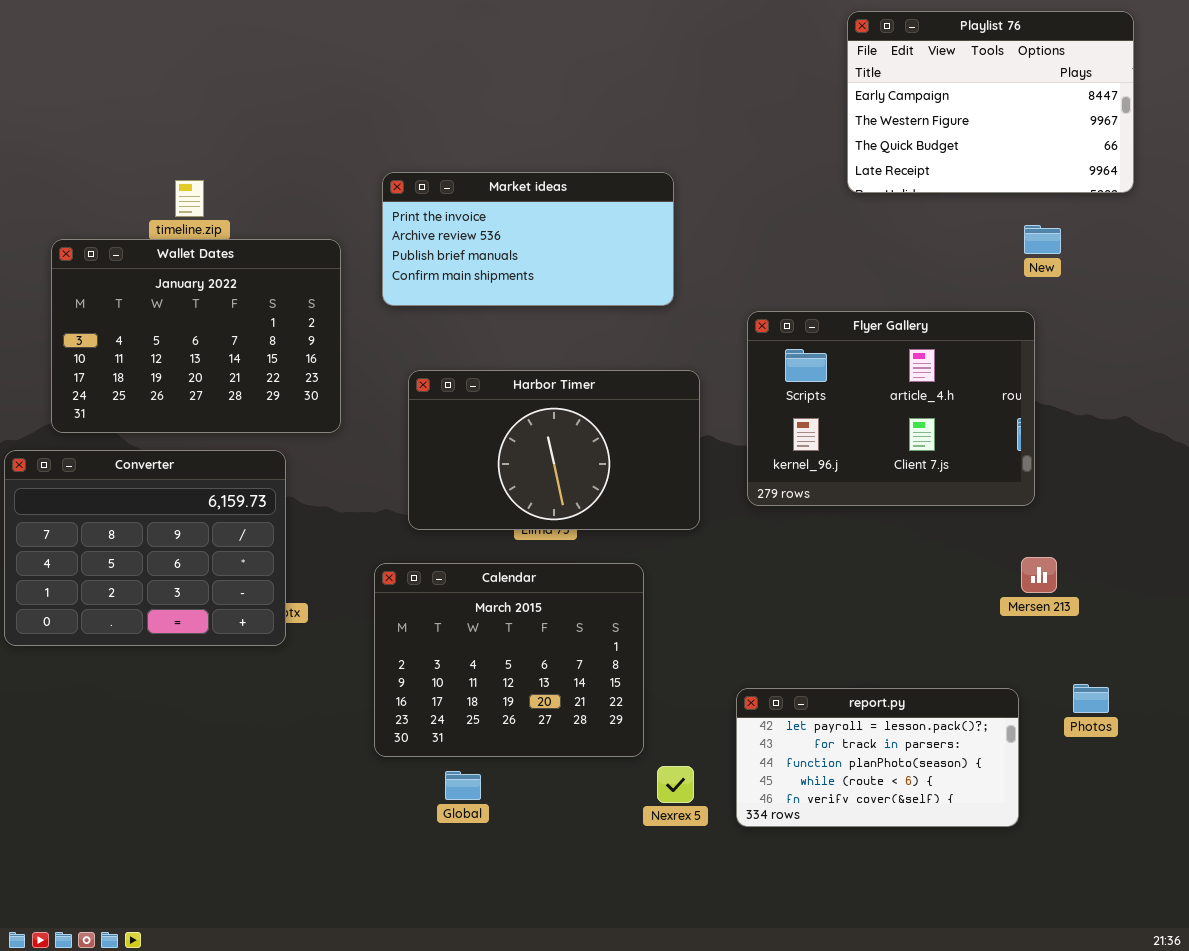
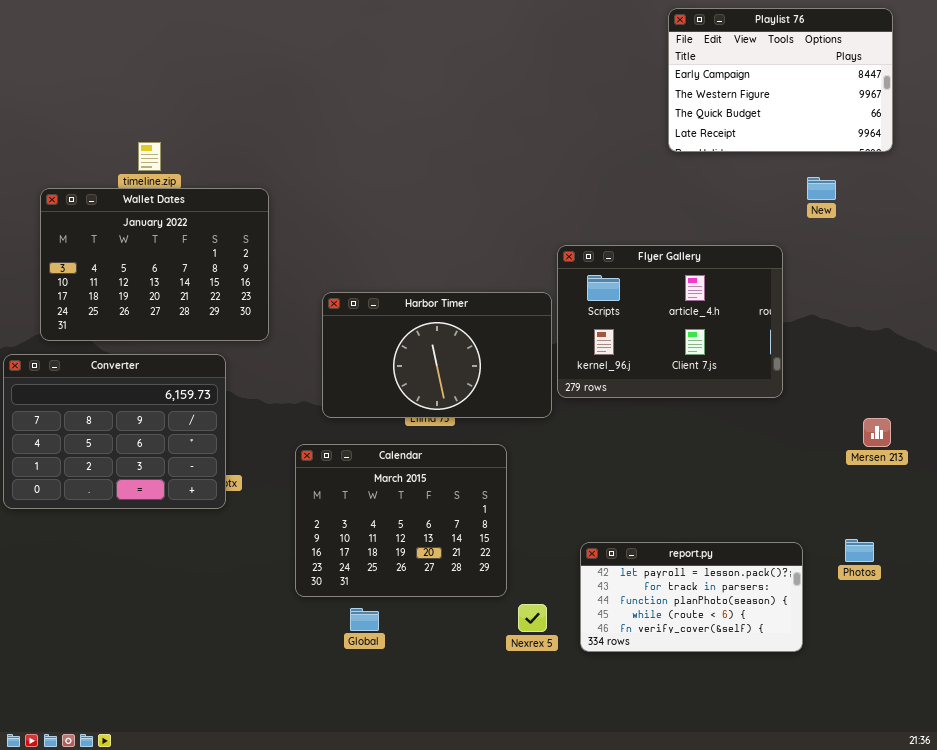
Market ideas: [382,172,674,306] -> none, closed
Flyer Gallery: [747,311,1035,506] -> [557,245,783,398], moved
Mersen 213: [1021,557,1057,593] -> [863,418,891,447], moved

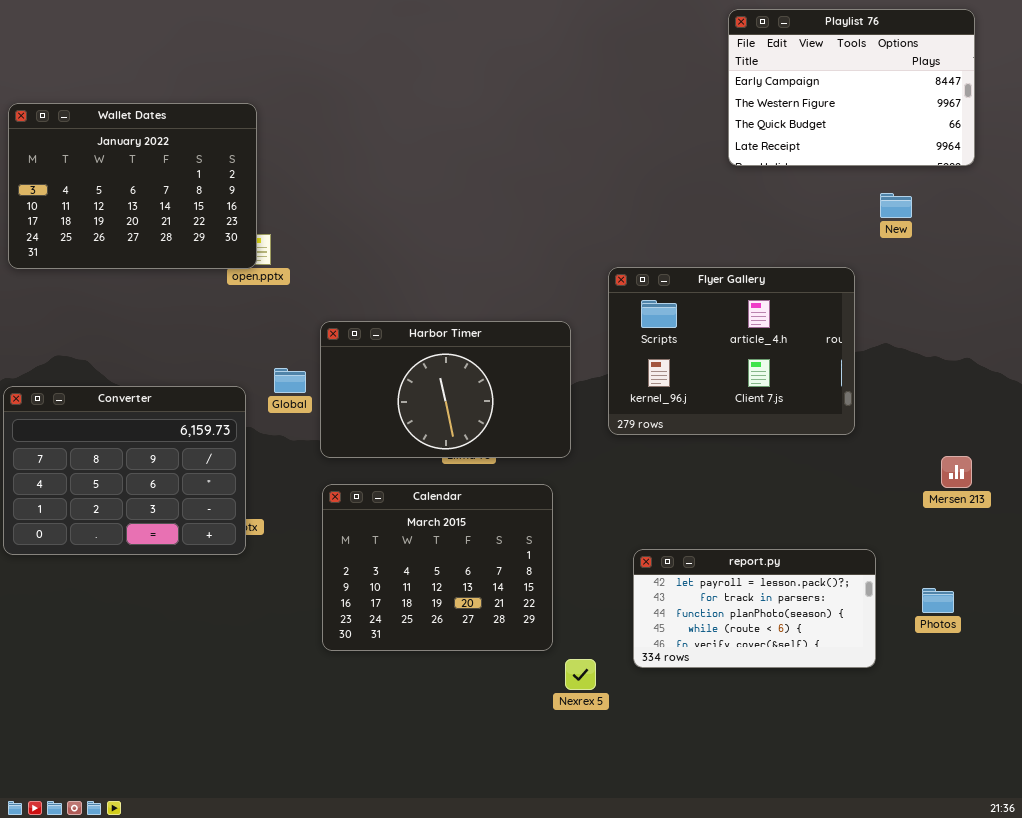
Wallet Dates: [40,188,269,341] -> [8,103,257,269], moved
Harbor Timer: [322,292,552,418] -> [320,321,571,458], moved
report.py: [580,542,803,652] -> [633,549,876,668], moved
Global: [350,608,379,631] -> [274,368,306,393], moved

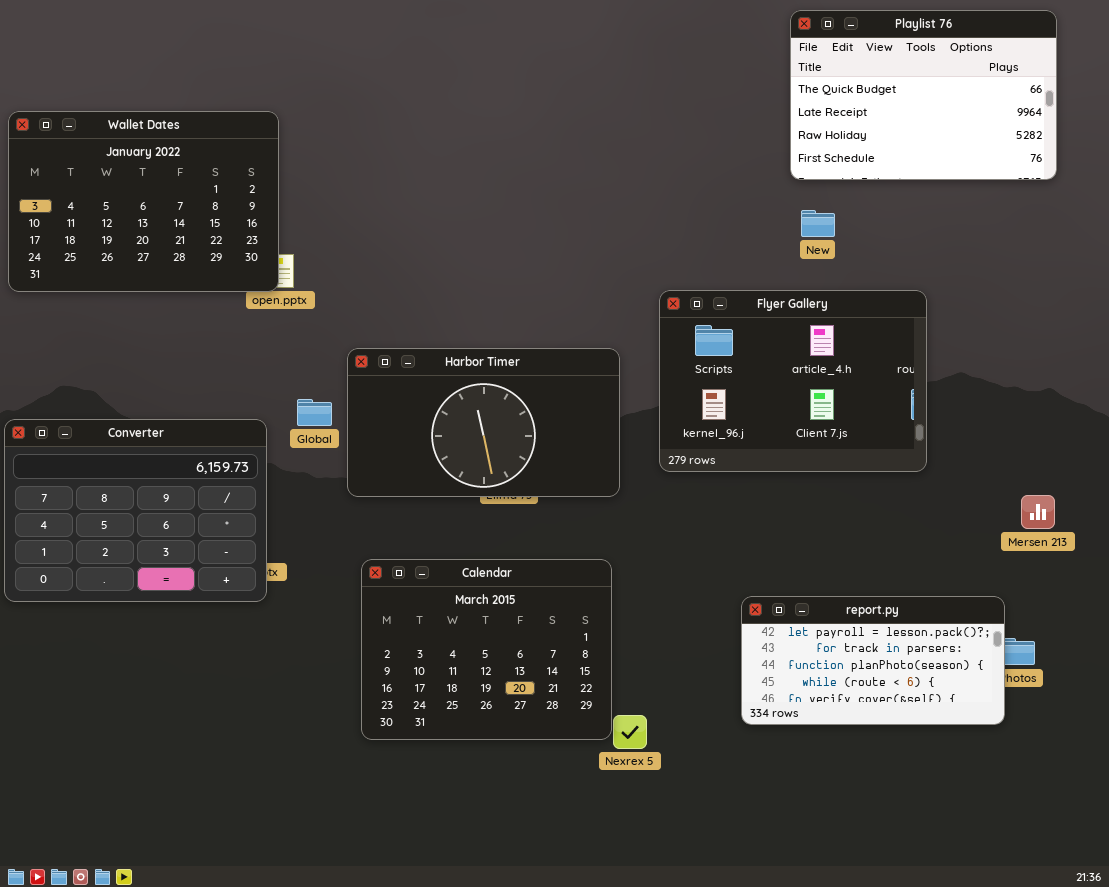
Playlist 76: [728,9,975,166] -> [790,10,1057,180], scrolled down 2 rows
New: [880,193,912,218] -> [801,210,835,237], moved
Calendar: [322,484,553,651] -> [361,559,612,740], moved
report.py: [633,549,876,668] -> [741,596,1005,725], moved

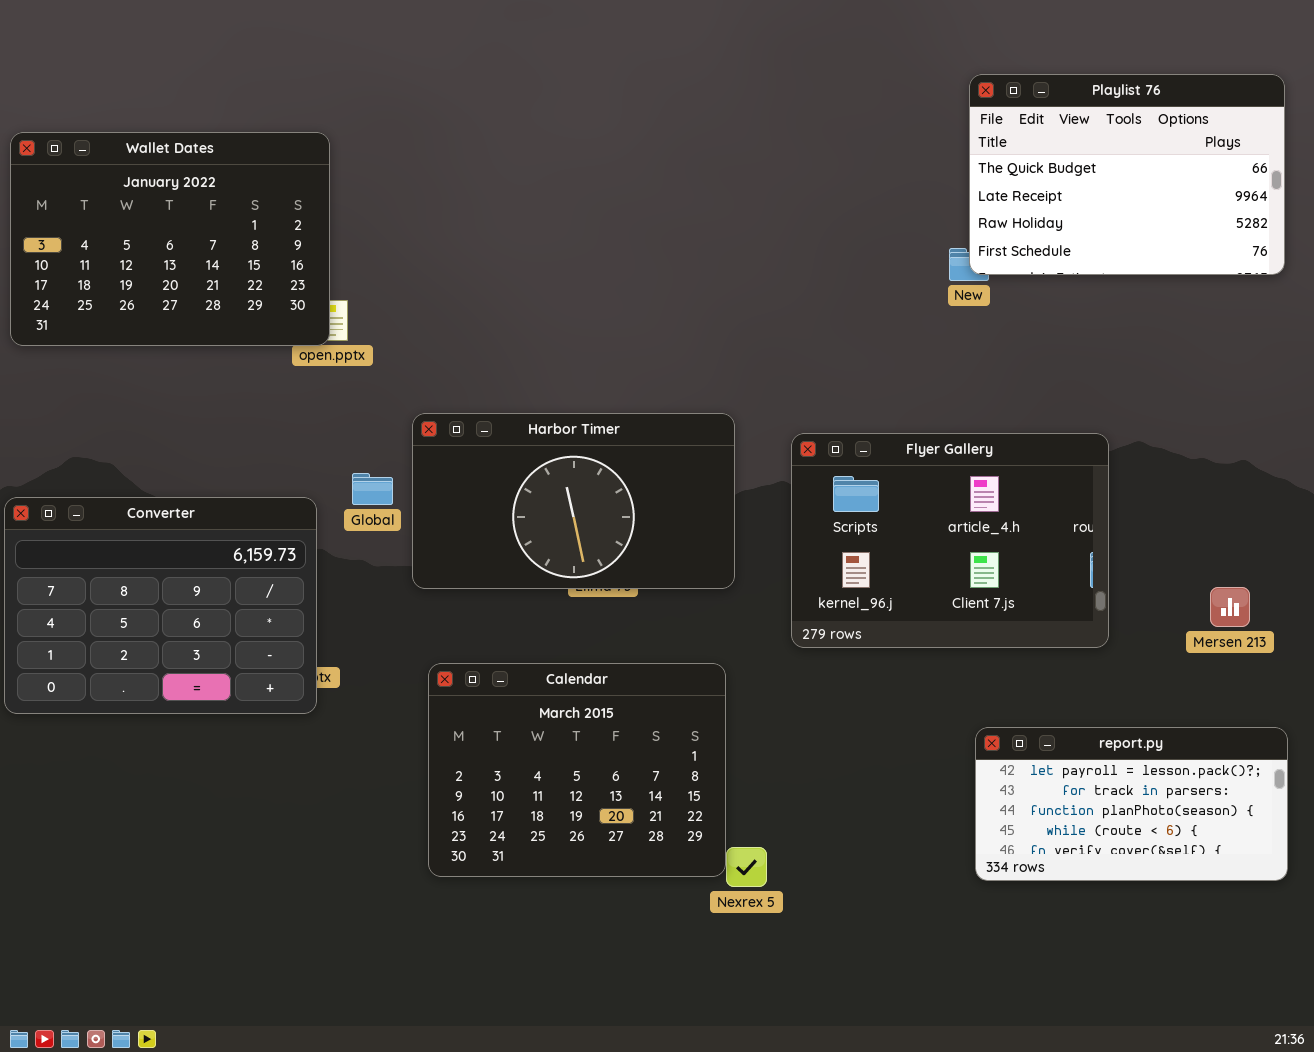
Playlist 76: [790,10,1057,180] -> [969,74,1285,275], moved
Flyer Gallery: [659,290,927,472] -> [791,433,1109,648], moved
report.py: [741,596,1005,725] -> [975,727,1288,881], moved

